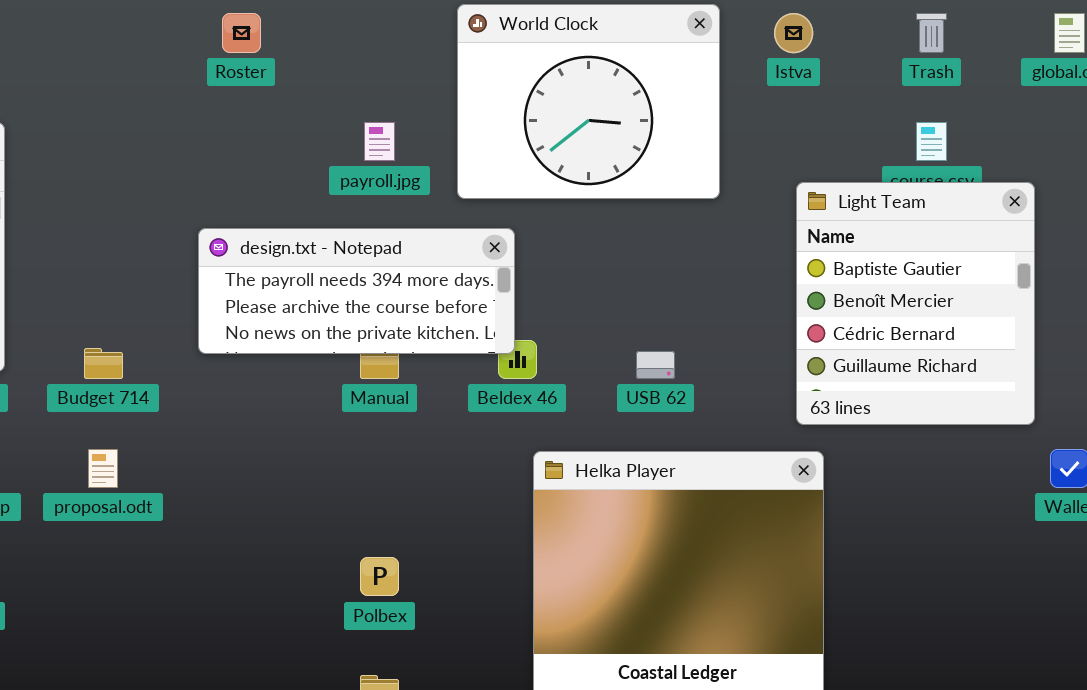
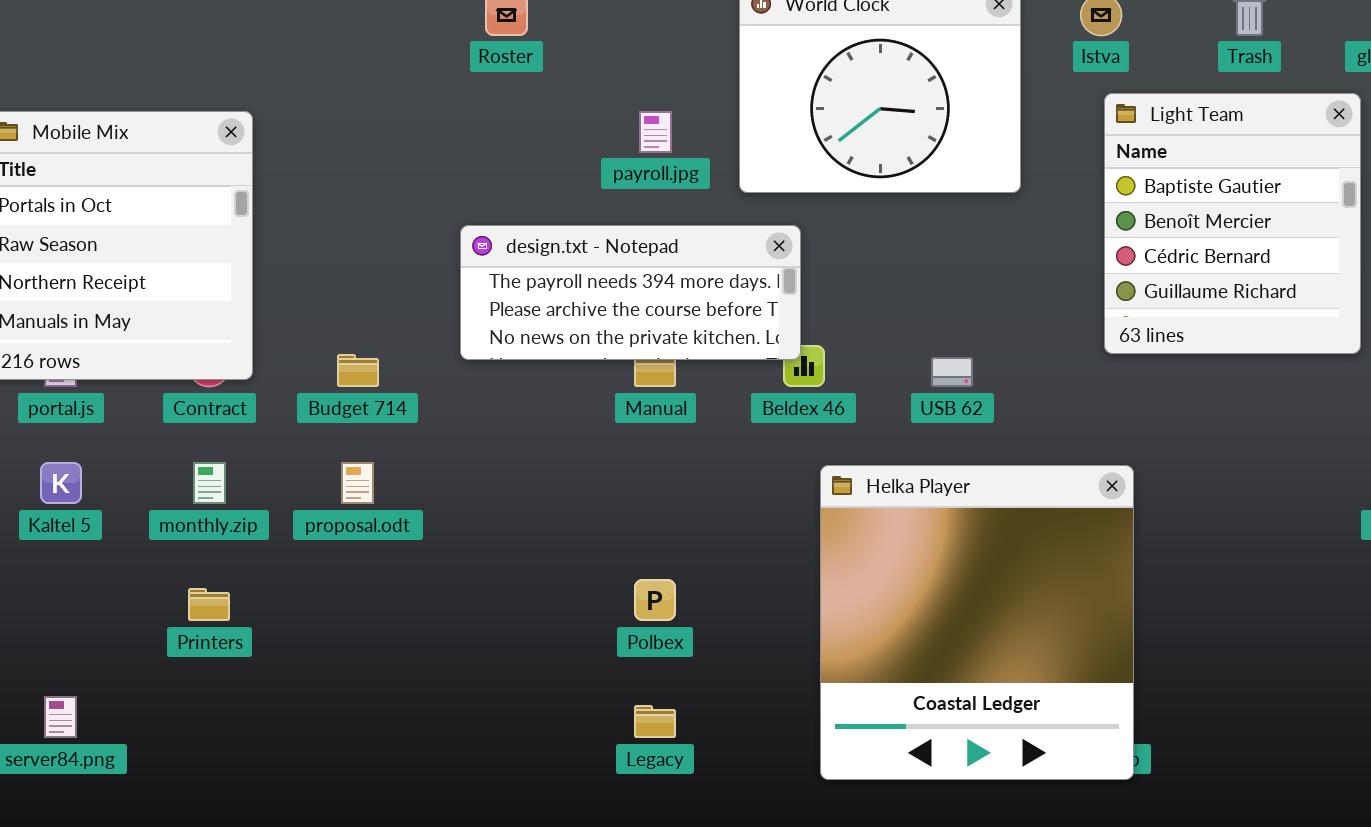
Light Team: [796,182,1035,425] -> [1104,93,1361,354], moved

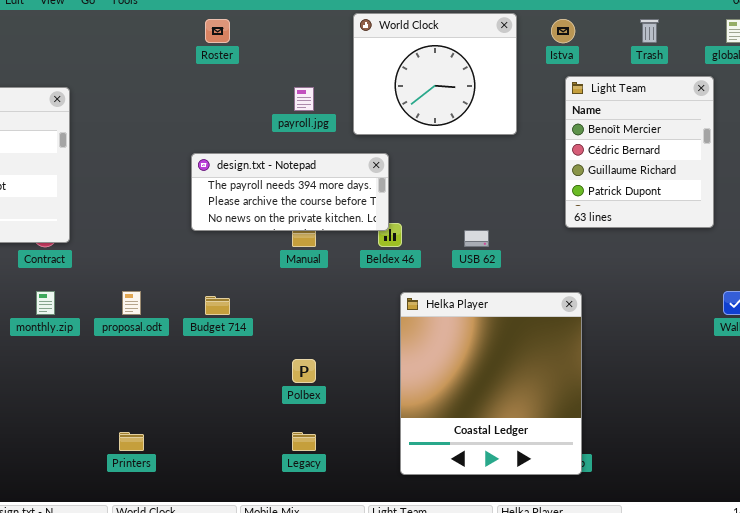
Light Team: [1104,93,1361,354] -> [565,76,714,228], scrolled down 1 row
Budget 714: [337,354,379,387] -> [205,296,230,315], moved
Printers: [188,588,230,621] -> [119,432,144,451], moved

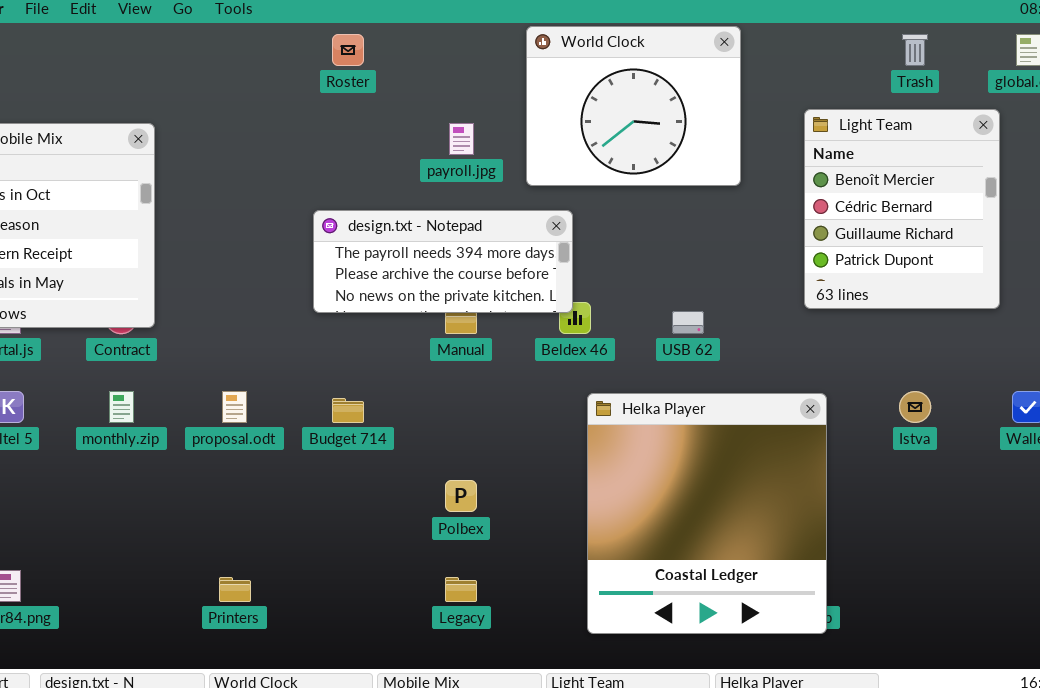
Istva: [551,19,575,43] -> [899,391,931,423], moved

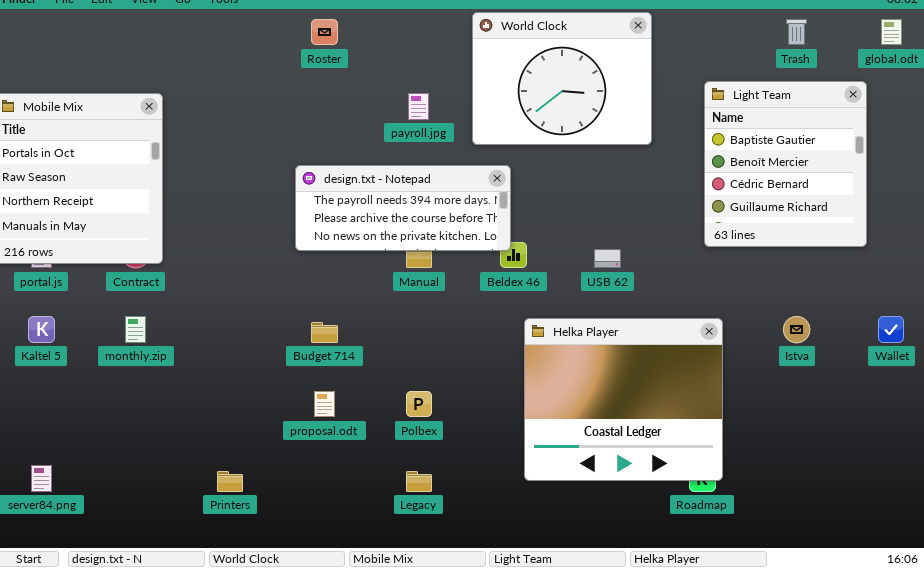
Light Team: [804,109,1000,309] -> [704,81,867,247], scrolled up 1 row
proposal.odt: [222,391,247,423] -> [314,391,335,417], moved
Helka Player: [587,393,827,634] -> [524,318,723,481], resized

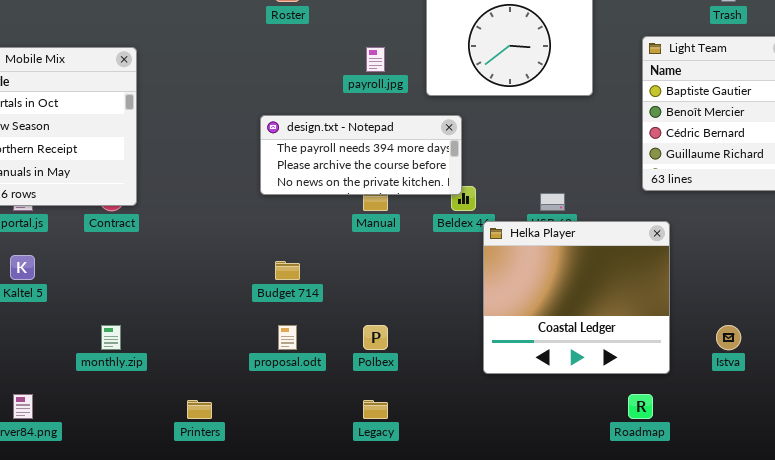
monthly.zip: [125,316,146,343] -> [101,325,121,350], moved
Istva: [783,316,810,343] -> [716,325,741,350], moved
Helka Player: [524,318,723,481] -> [483,221,670,374], moved

